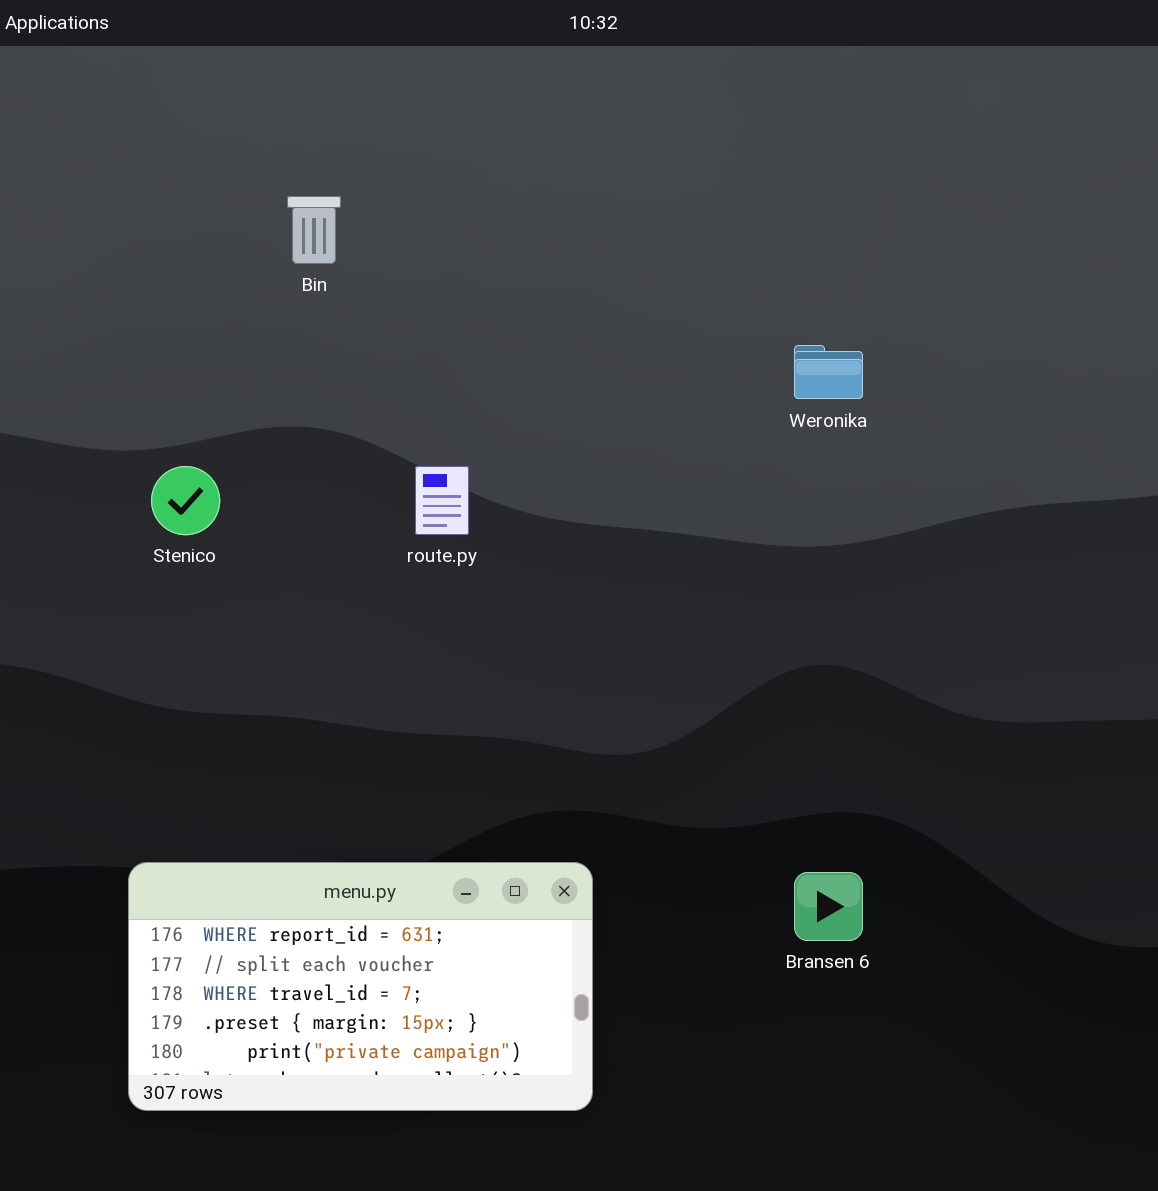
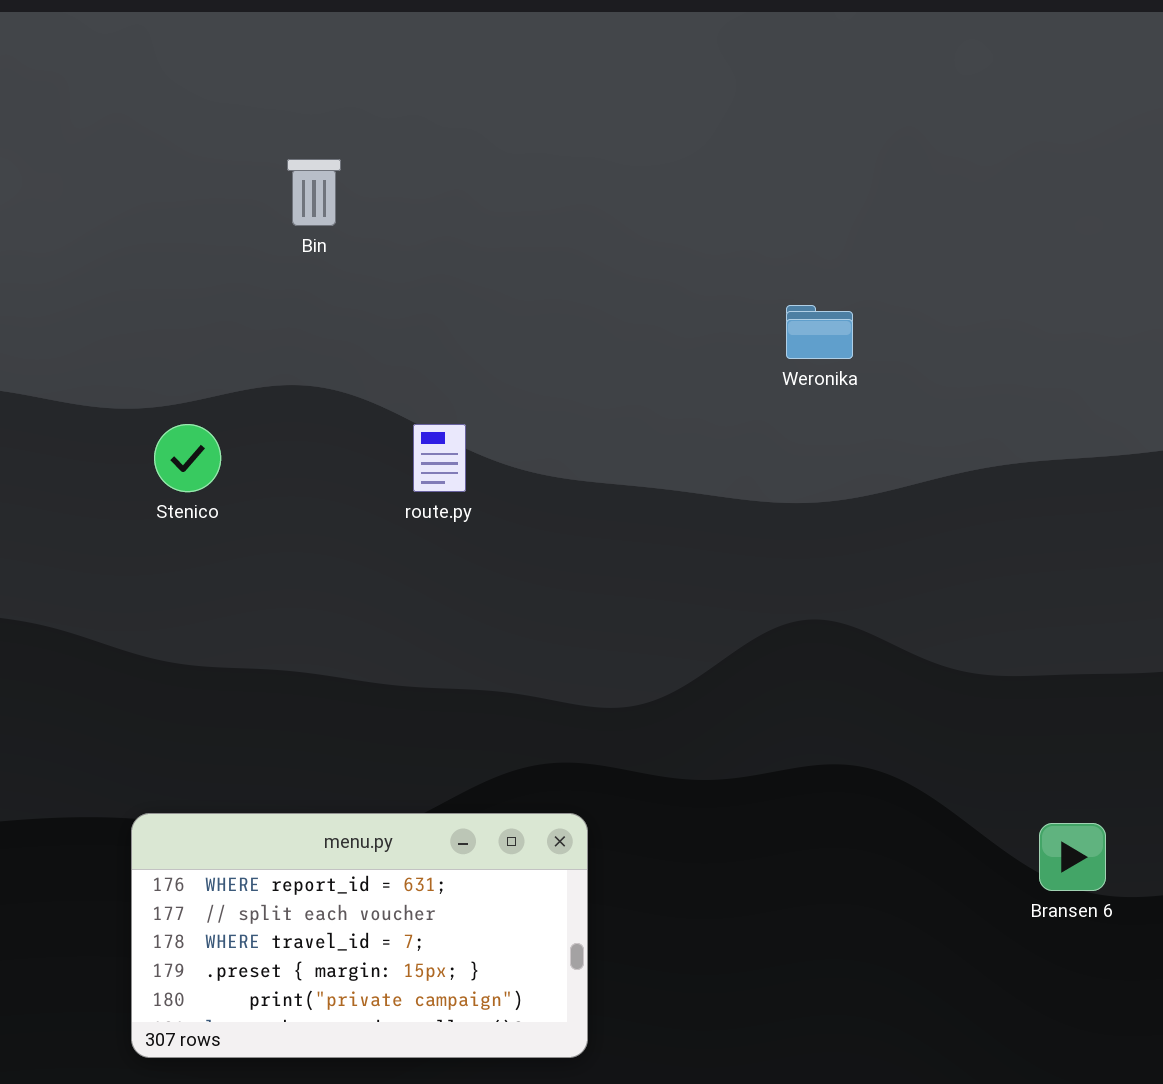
Bransen 6: [794,872,863,941] -> [1039,823,1106,891], moved

